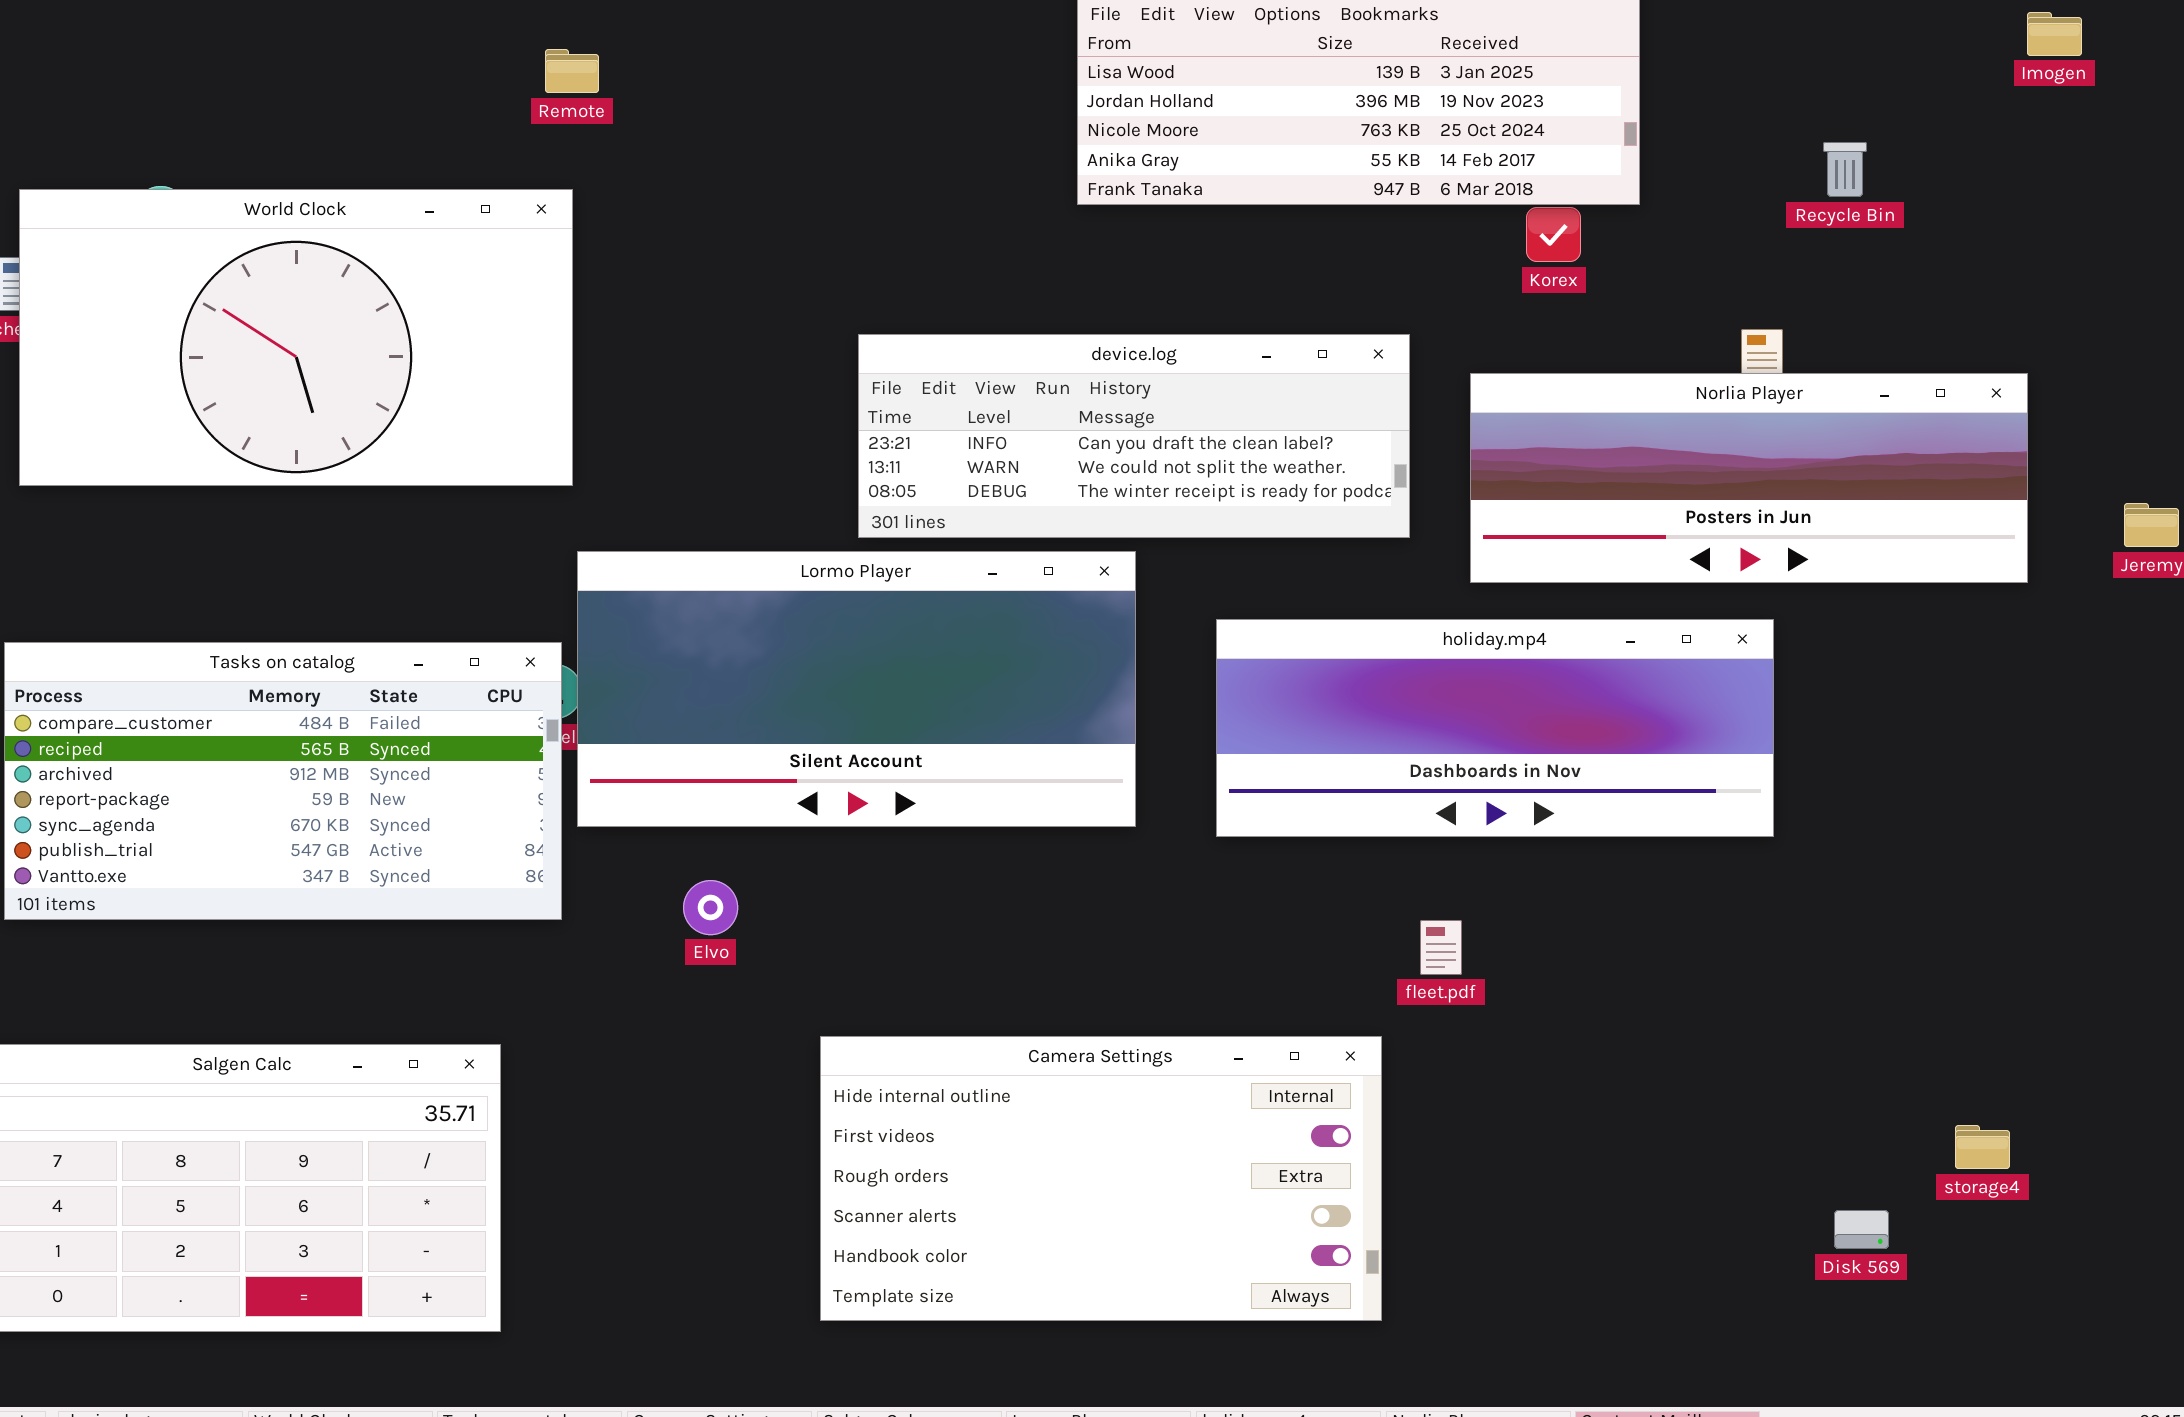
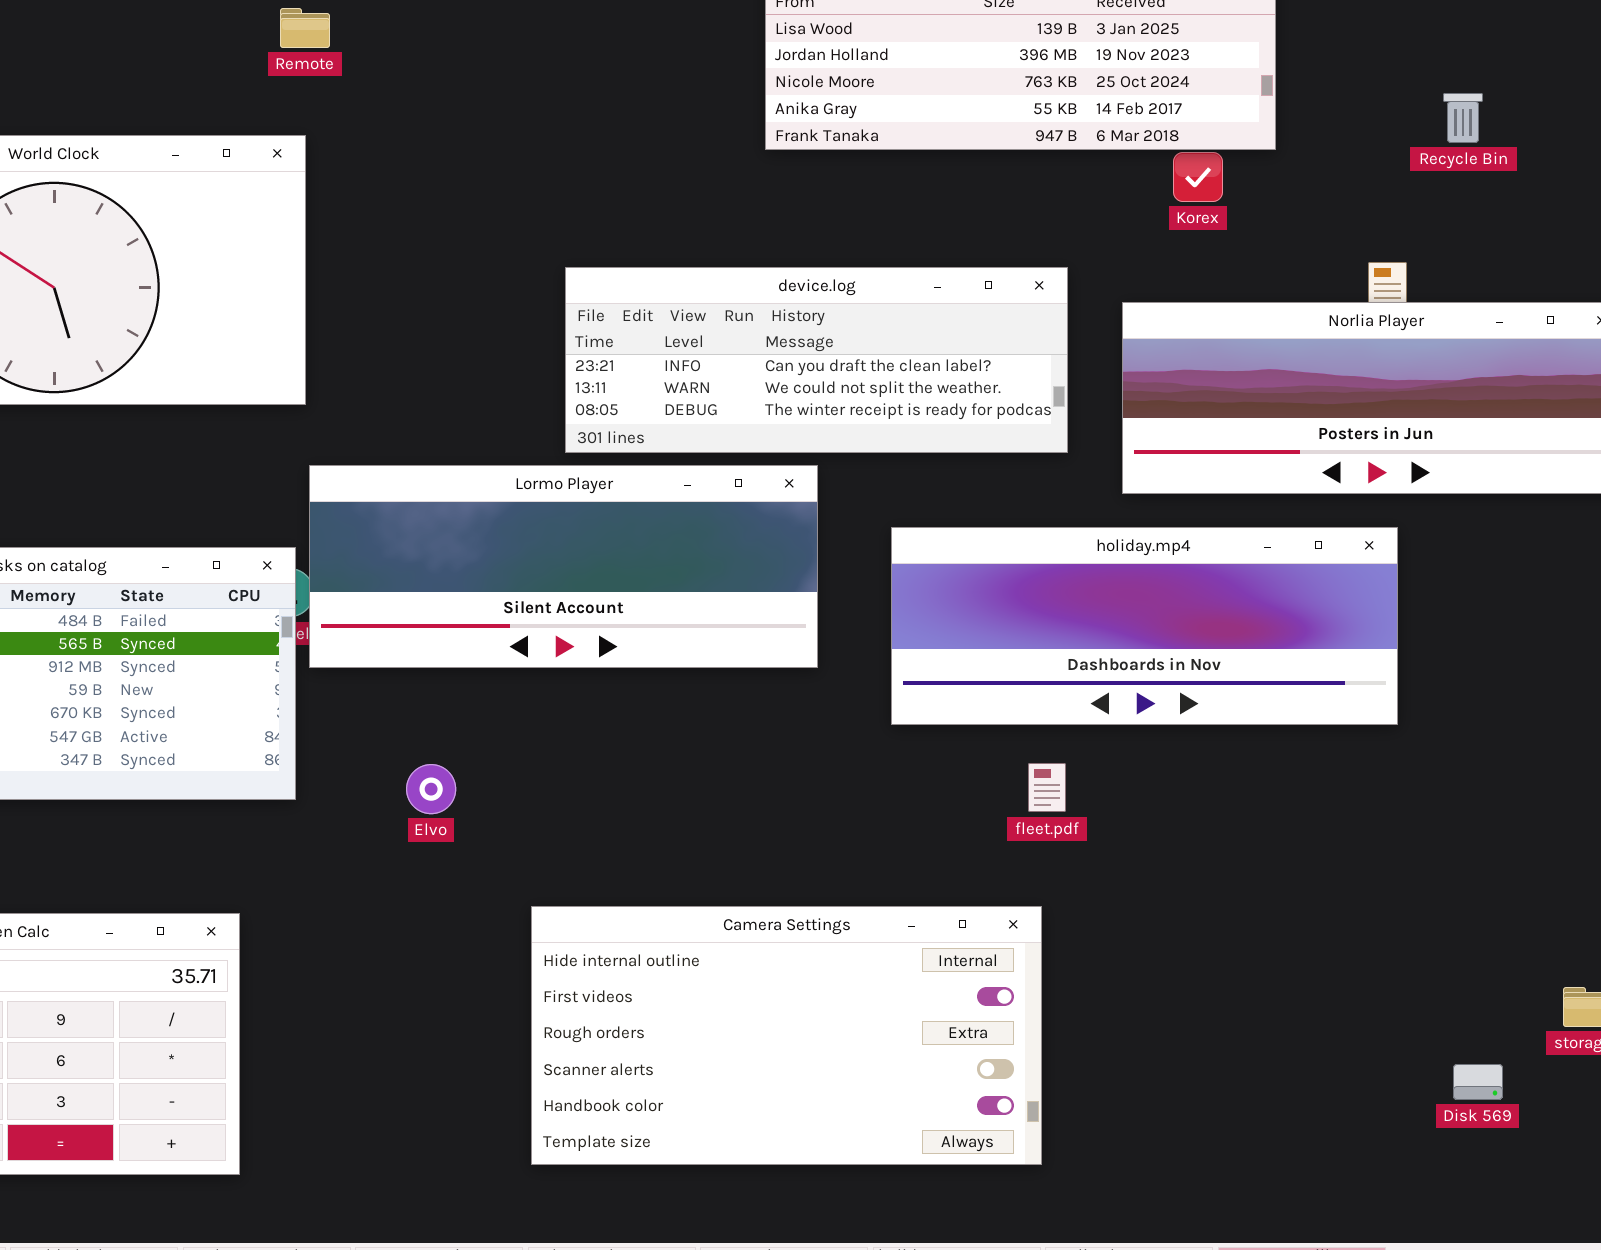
Lormo Player: [577,551,1136,827] -> [309,465,818,668], resized
fleet.pdf: [1420,920,1462,975] -> [1028,763,1066,812], moved

